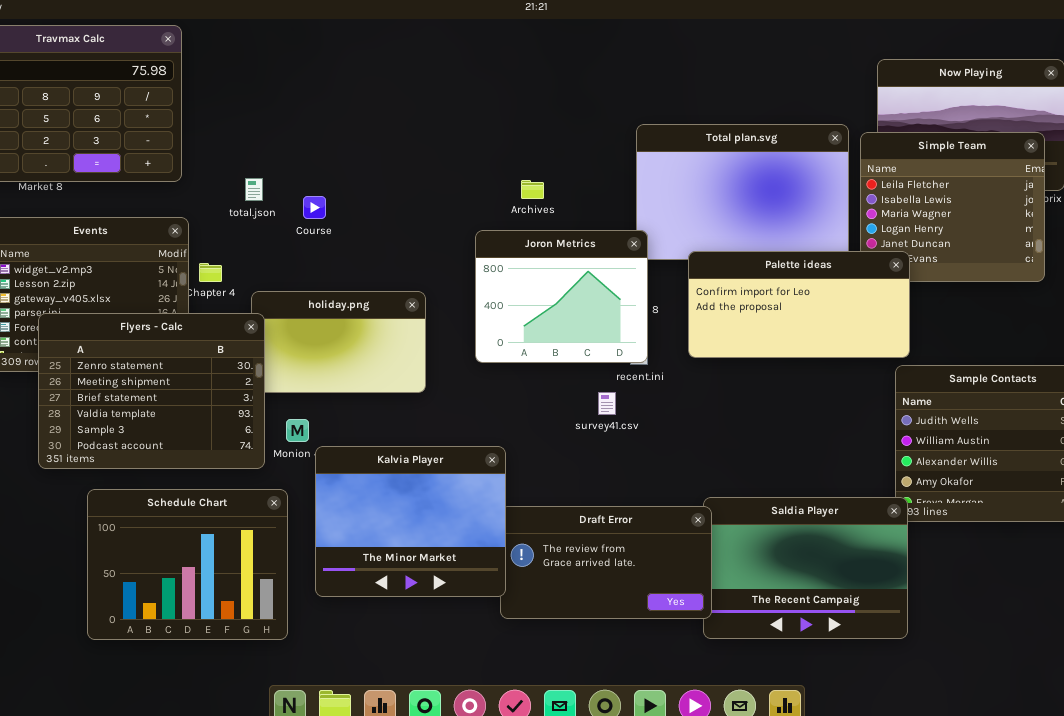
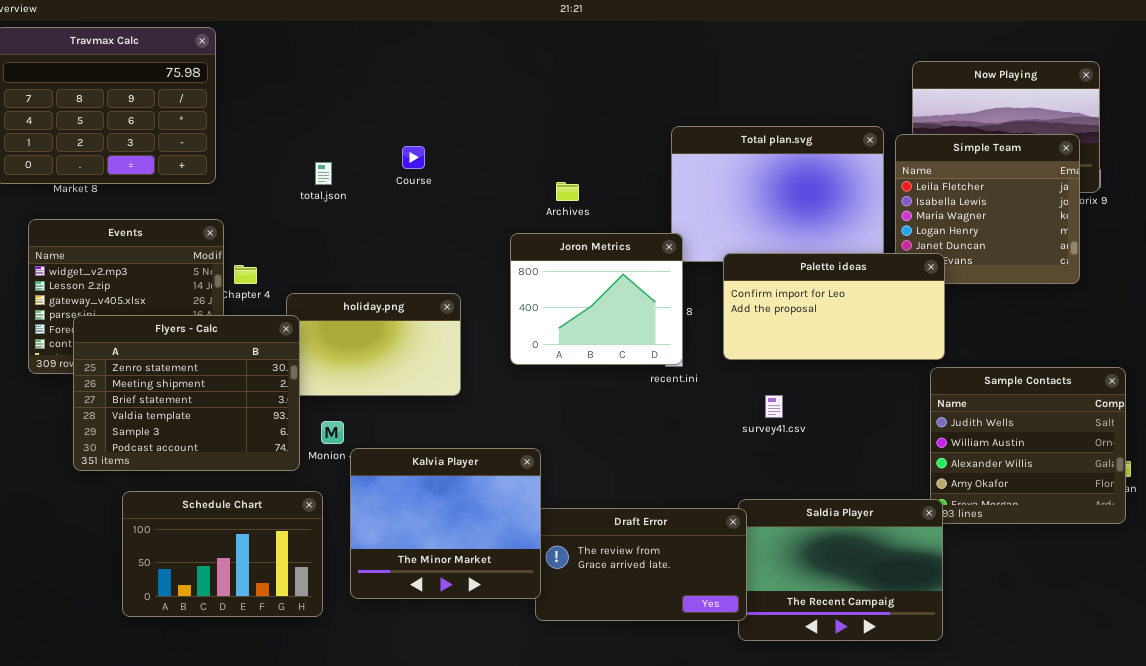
total.json: [245,178,263,201] -> [315,162,332,185], moved
Course: [303,196,326,219] -> [402,146,425,169], moved
survey41.csv: [598,392,616,415] -> [765,395,783,418], moved
Schedule Chart: [87,489,288,640] -> [122,491,323,617], resized

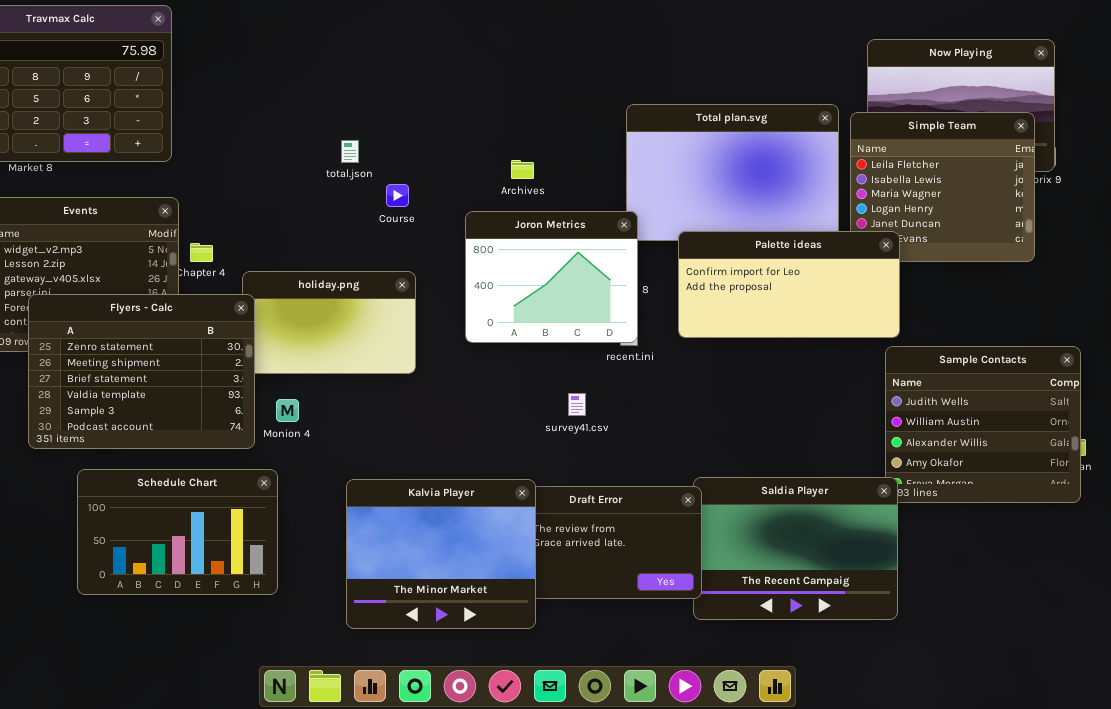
Course: [402,146,425,169] -> [386,184,409,207], moved
total.json: [315,162,332,185] -> [341,140,359,163], moved
survey41.csv: [765,395,783,418] -> [568,393,586,416], moved
Kalvia Player: [350,448,541,599] -> [346,479,536,629], moved

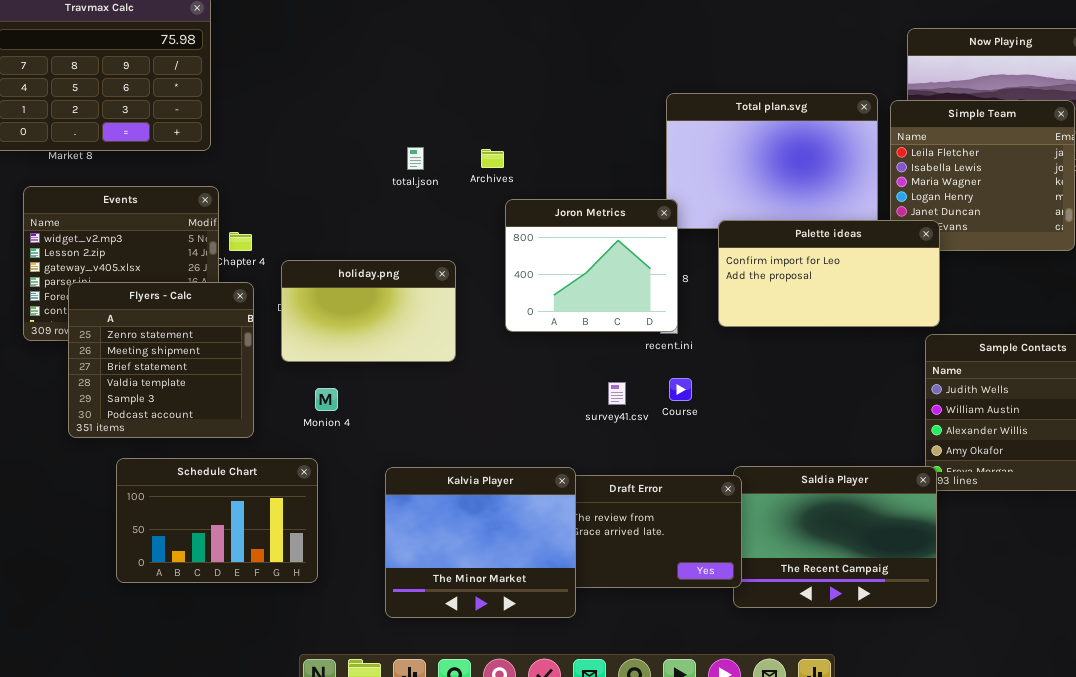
total.json: [341,140,359,163] -> [407,147,424,170], moved
Archives: [511,160,534,179] -> [481,149,504,168], moved
Course: [386,184,409,207] -> [669,378,692,401], moved
Flyers - Calc: [28,294,255,449] -> [68,282,254,438], resized

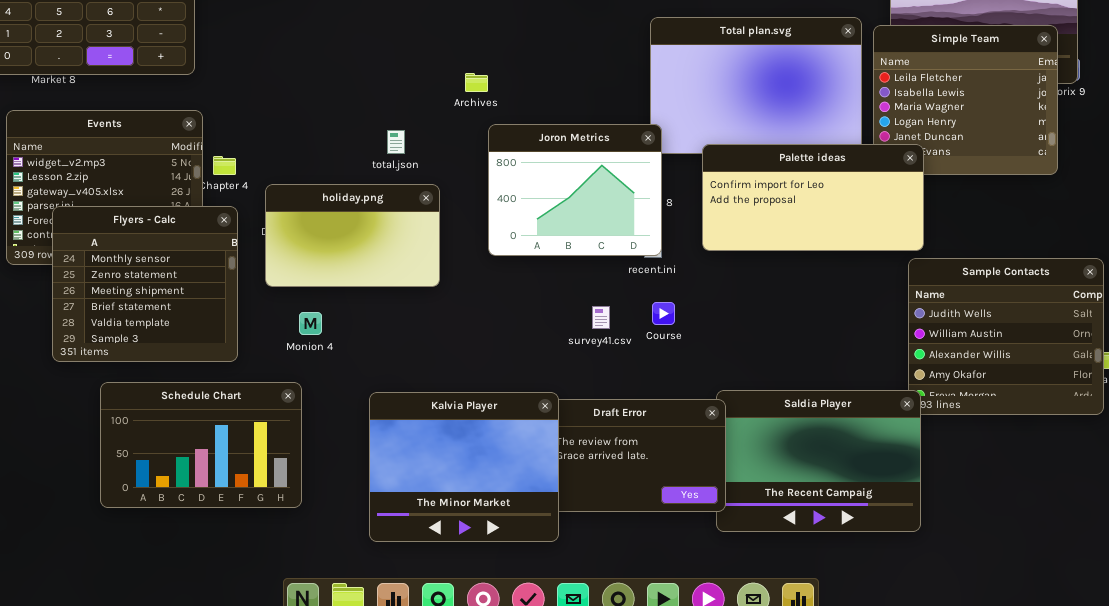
total.json: [407,147,424,170] -> [387,130,405,154], moved
Flyers - Calc: [68,282,254,438] -> [52,206,238,362], scrolled up 1 row

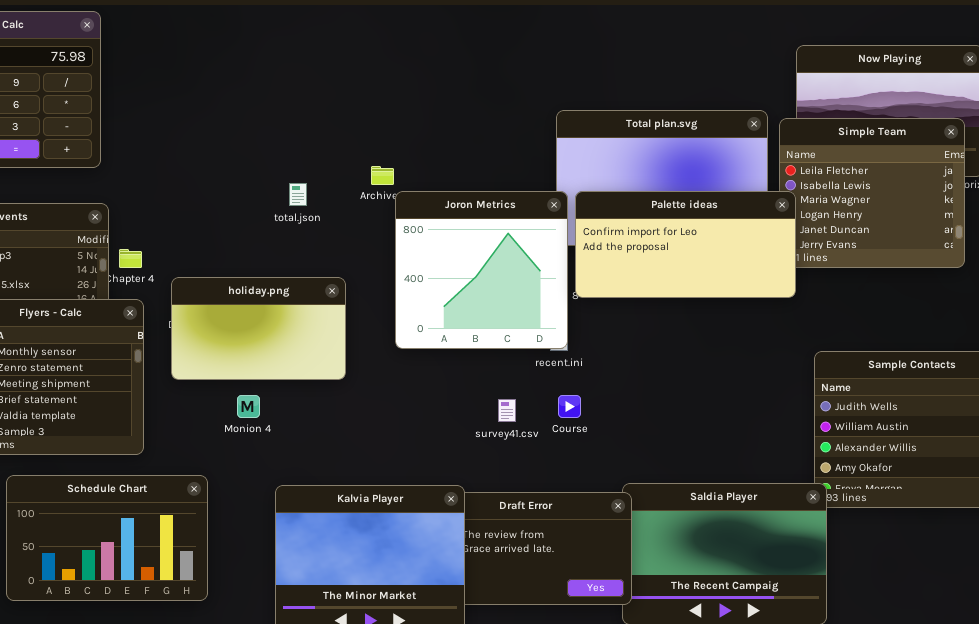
Joron Metrics: [488,124,662,256] -> [395,191,568,349], resized
total.json: [387,130,405,154] -> [289,183,307,206], moved
Palette ideas: [702,144,924,251] -> [575,191,796,298], moved
Monion 4: [299,312,322,335] -> [237,395,260,418], moved

